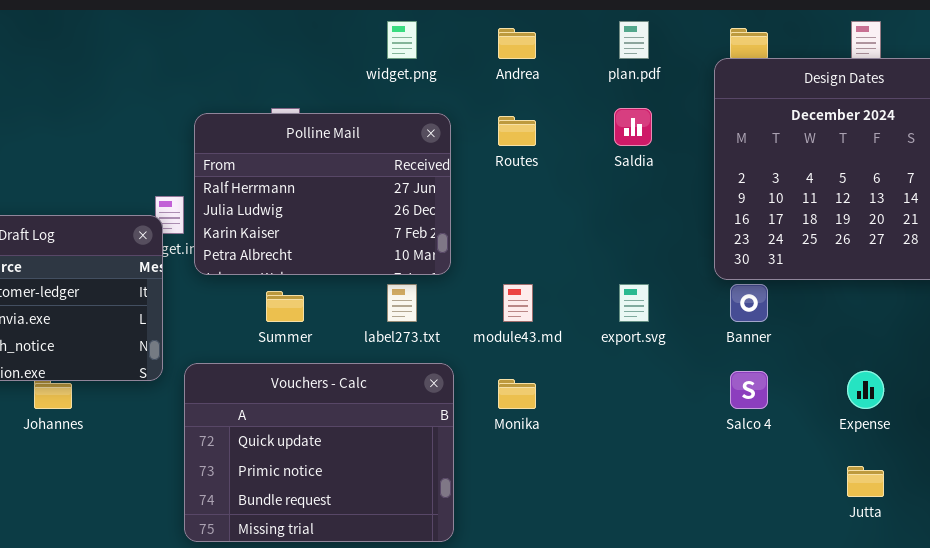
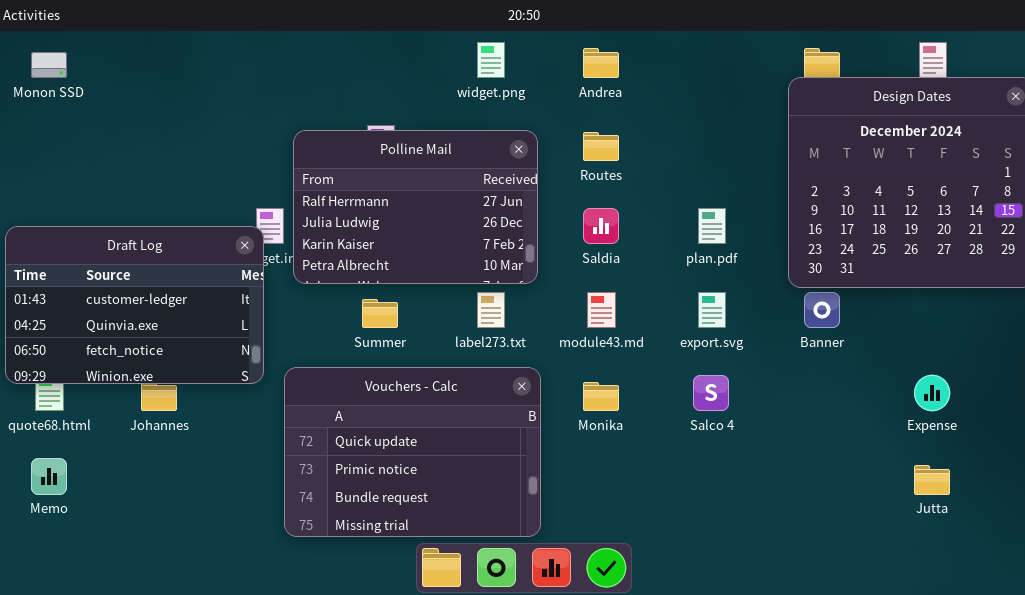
plan.pdf: [619,21,649,59] -> [698,208,726,244], moved
Saldia: [614,108,652,146] -> [583,208,619,244], moved
Salco 4: [730,371,768,409] -> [693,375,729,411], moved

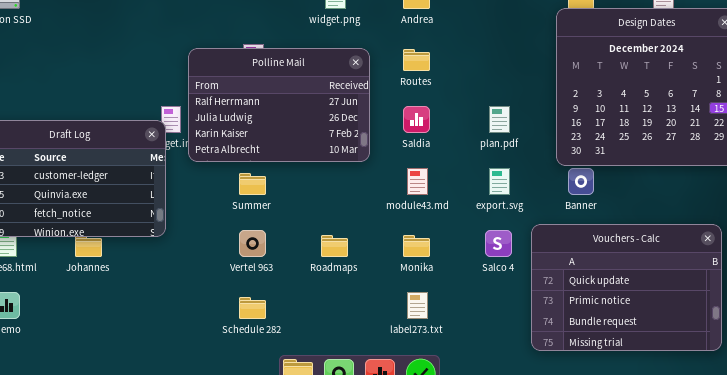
label273.txt: [477,292,505,328] -> [407,292,428,319], moved
Vouchers - Calc: [284,367,541,537] -> [531,224,722,351], moved

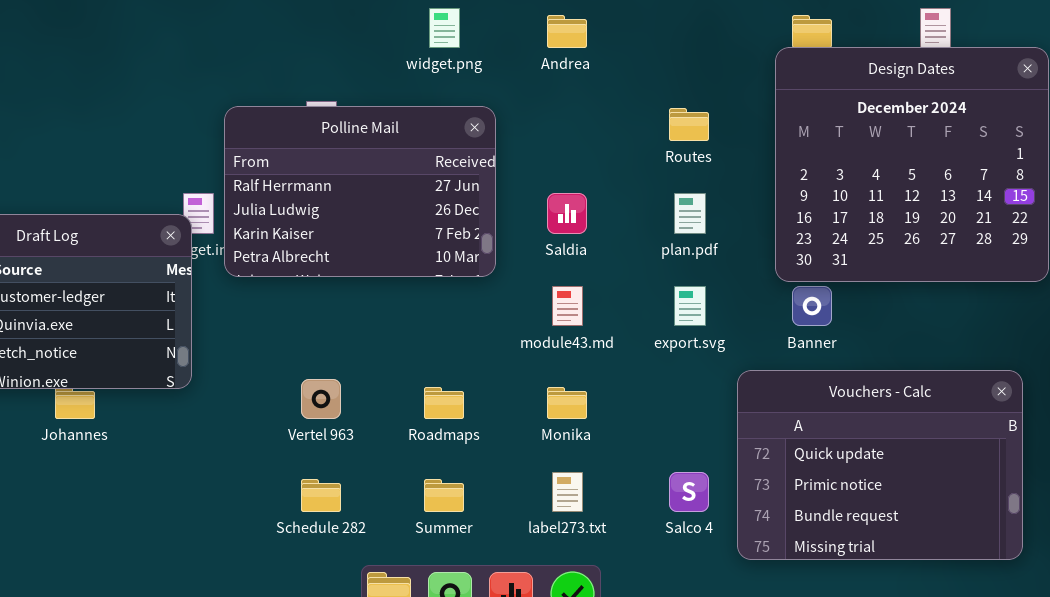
Routes: [403,49,430,71] -> [669,108,709,141], moved
Summer: [239,173,266,195] -> [424,479,464,512], moved
Salco 4: [485,230,512,257] -> [669,472,709,512], moved

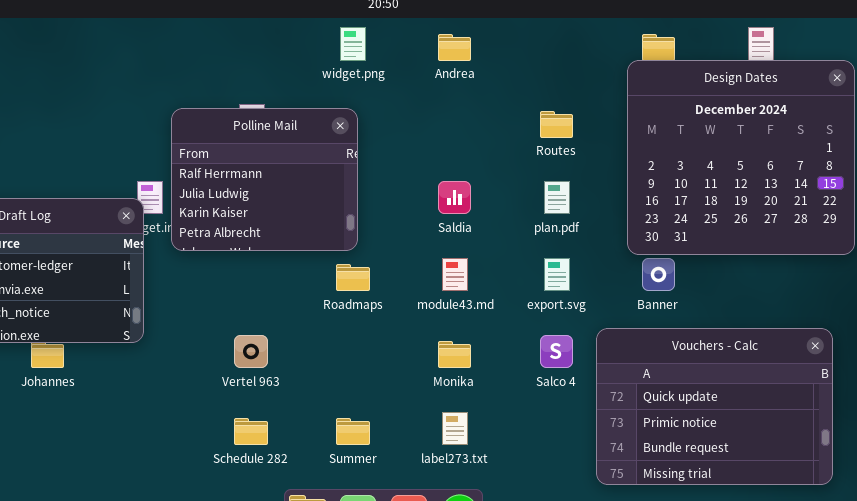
Polline Mail: [224,106,496,277] -> [171,108,358,251], resized
Roadmaps: [424,387,464,419] -> [336,264,370,291], moved
Salco 4: [669,472,709,512] -> [540,335,573,368], moved

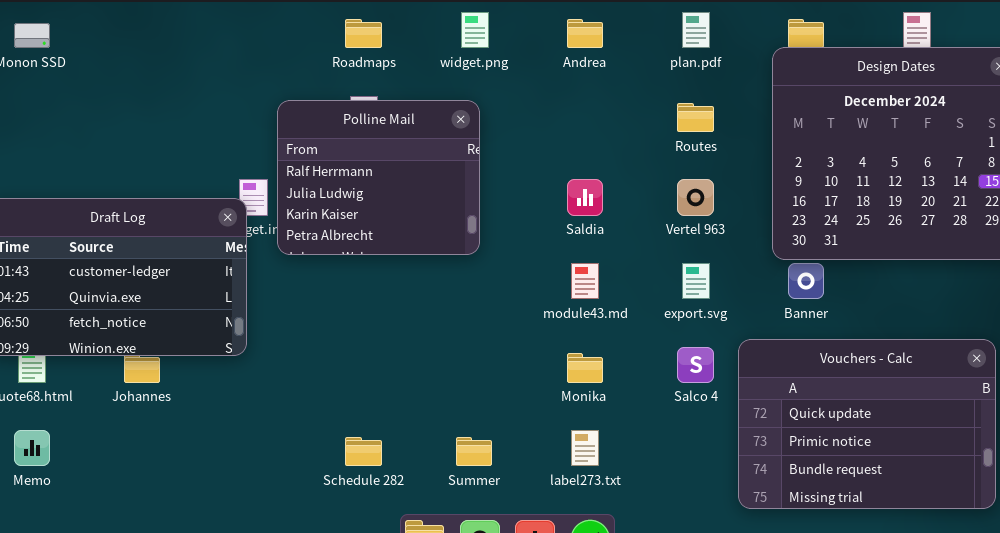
plan.pdf: [544,181,570,214] -> [682,12,710,48], moved
Roadmaps: [336,264,370,291] -> [345,19,382,48], moved
Vertel 963: [234,335,268,368] -> [677,179,714,216], moved

